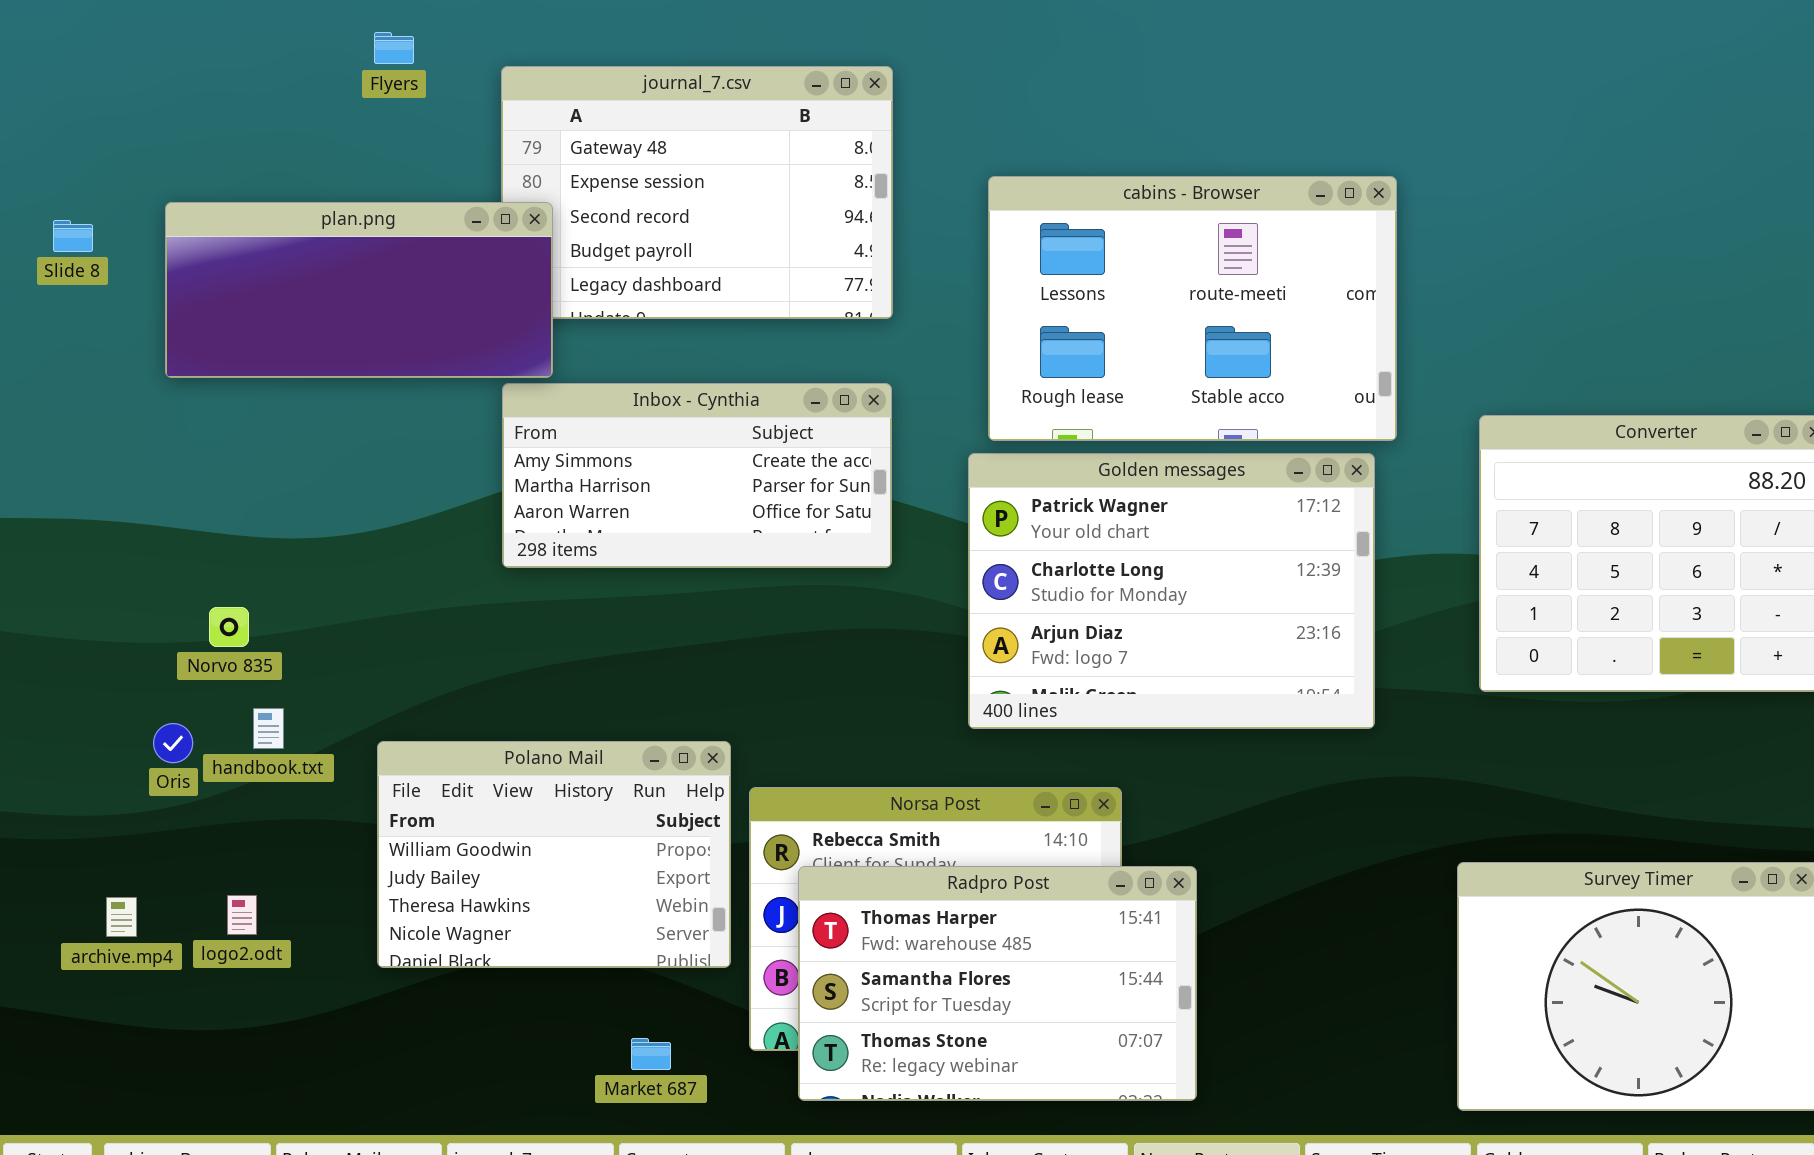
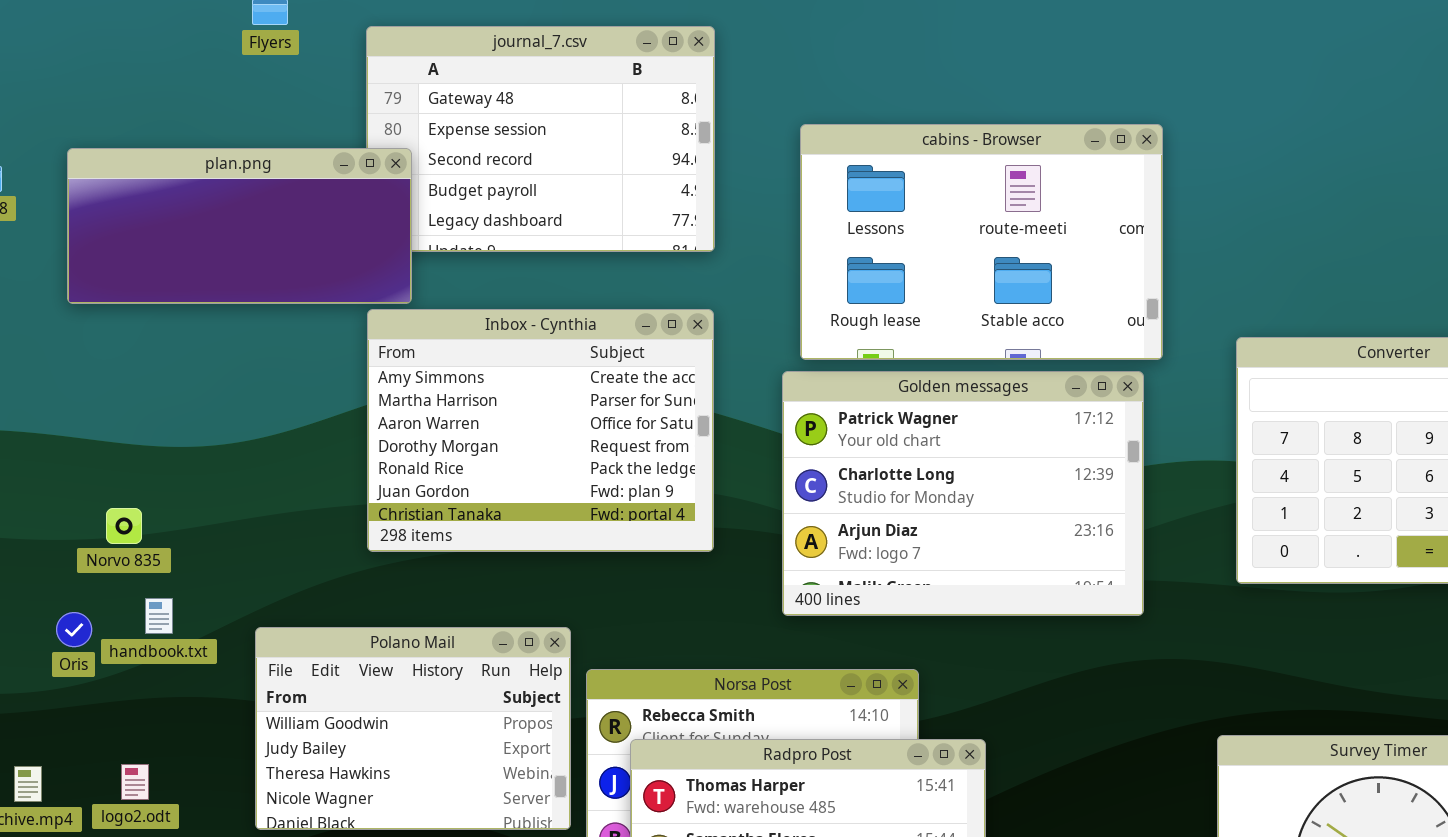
Inbox - Cynthia: [502,383,892,568] -> [367,309,714,552], resized

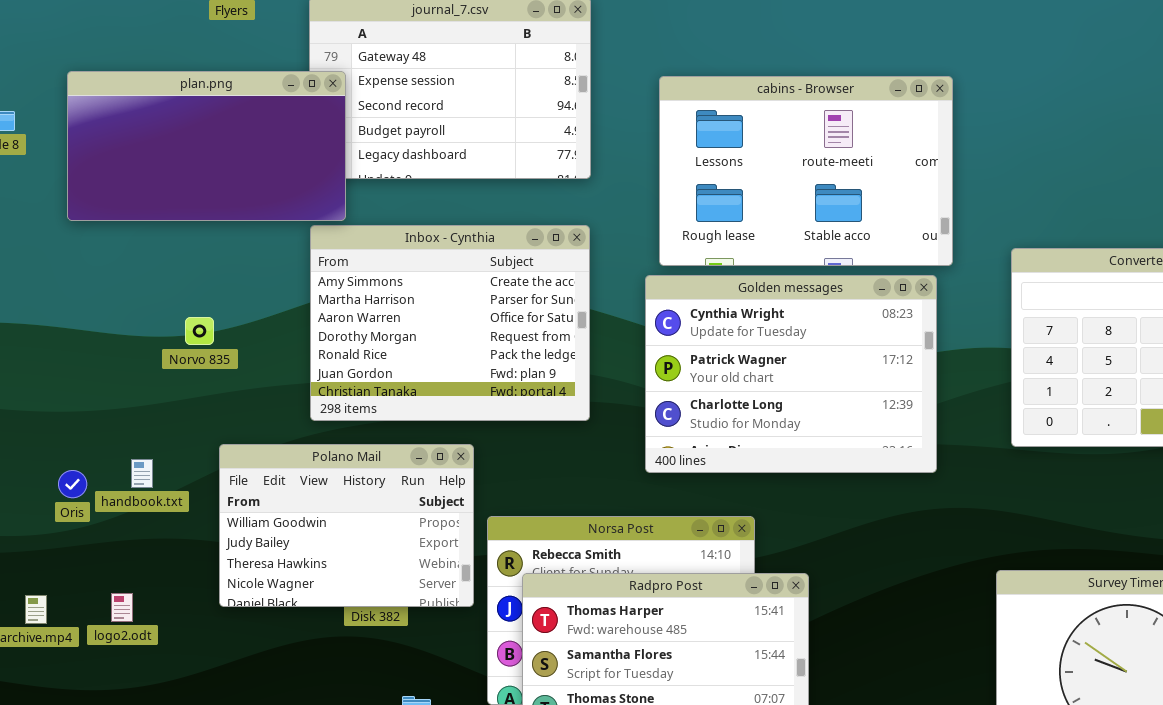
plan.png: [67,148,412,304] -> [67,71,346,221], resized
Golden messages: [782,371,1144,616] -> [645,275,937,473], scrolled up 1 row
Norvo 835: [106,508,142,544] -> [185,317,214,345], moved
Polano Mail: [255,627,571,830] -> [219,444,474,607], moved

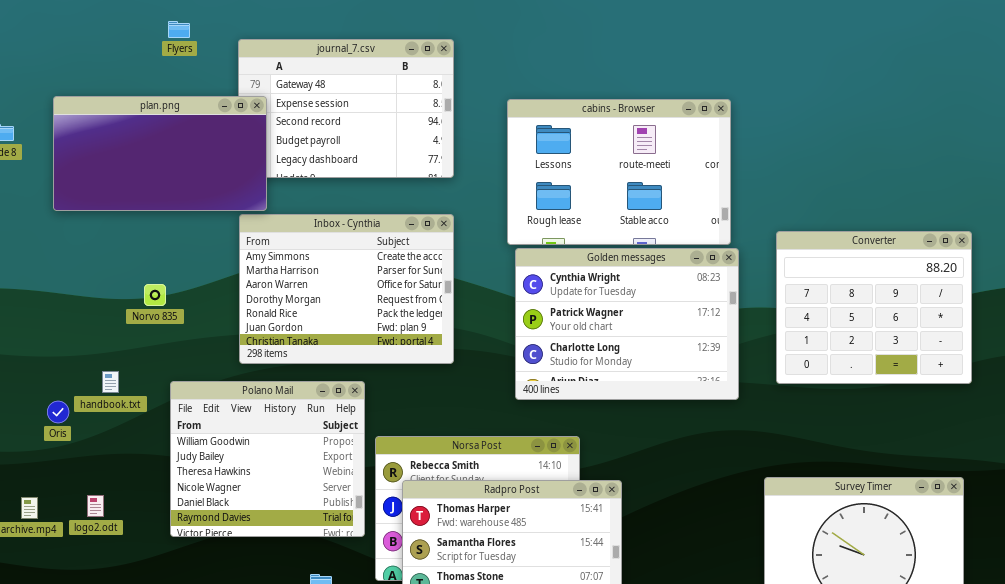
Golden messages: [645,275,937,473] -> [515,248,739,400], moved
Polano Mail: [219,444,474,607] -> [170,381,365,537], resized
handbook.txt: [131,459,153,488] -> [102,371,119,393], moved

